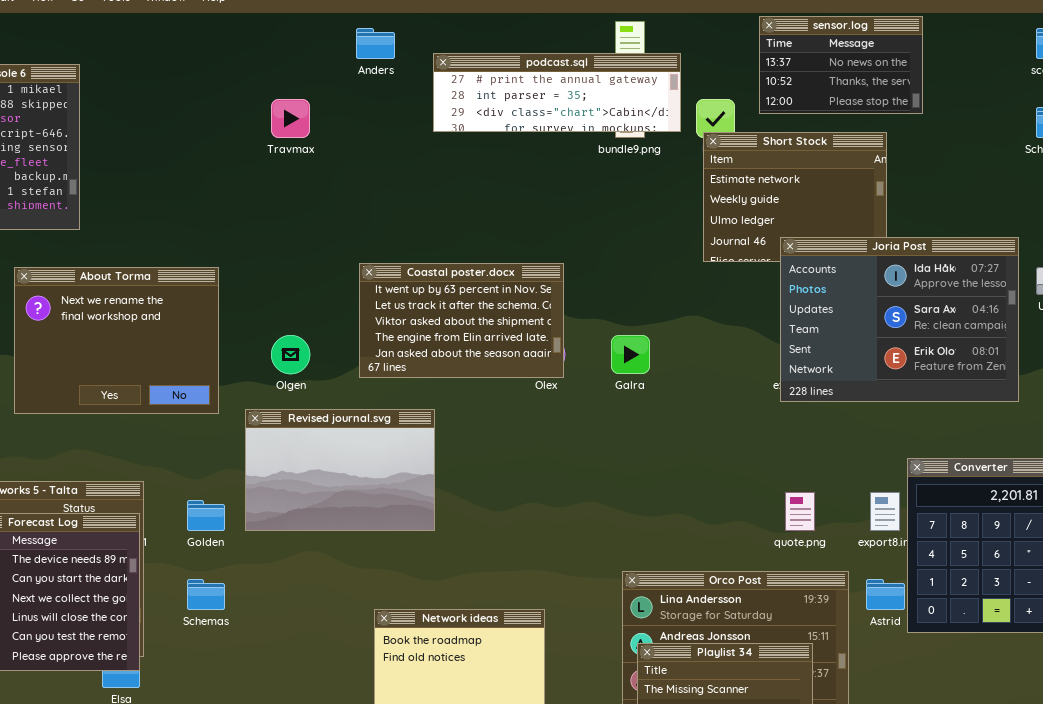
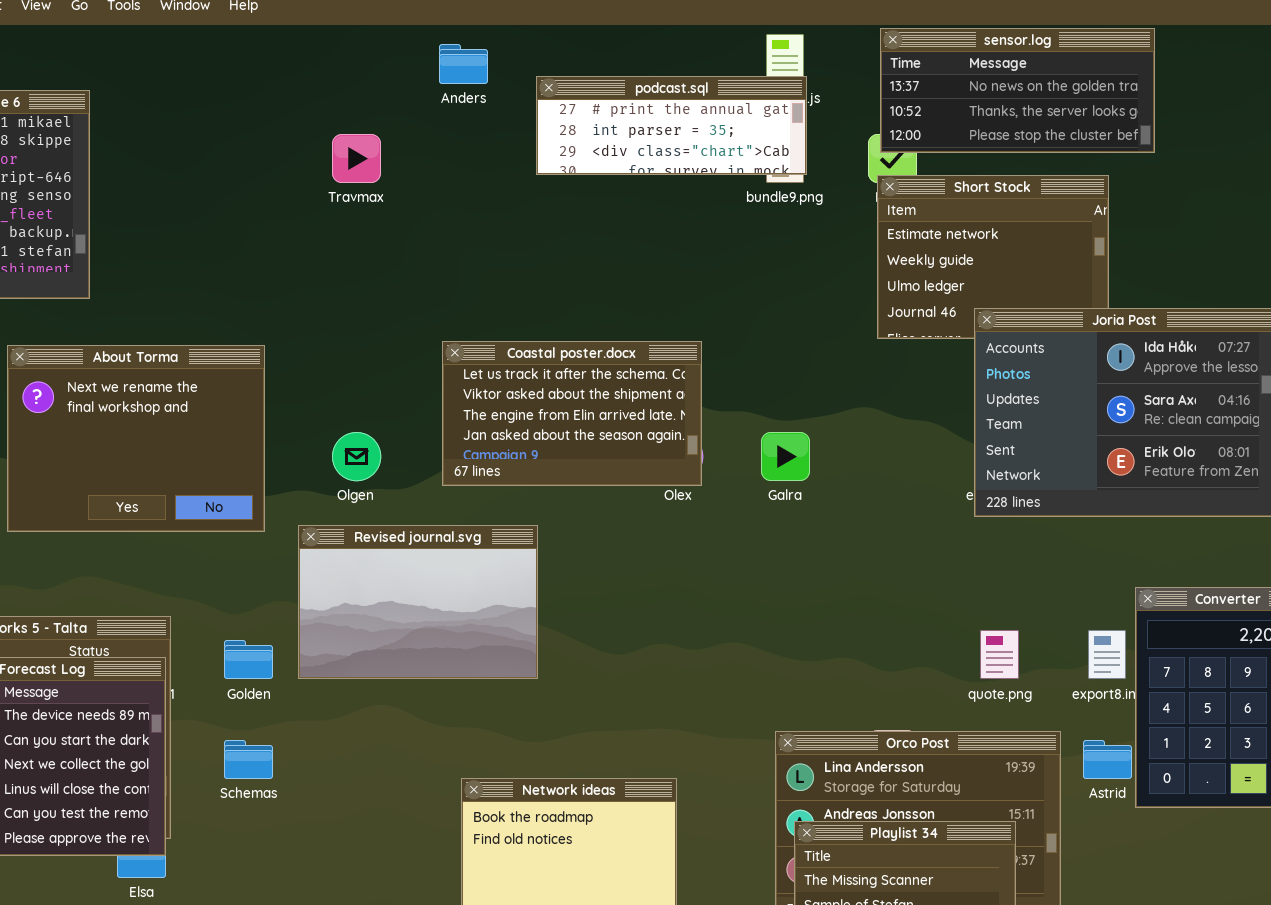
sensor.log: [759,16,923,114] -> [880,28,1155,153], resized
podcast.sql: [433,53,681,132] -> [536,76,807,175], resized
Coastal poster.docx: [359,263,564,378] -> [442,341,702,486], scrolled down 1 row

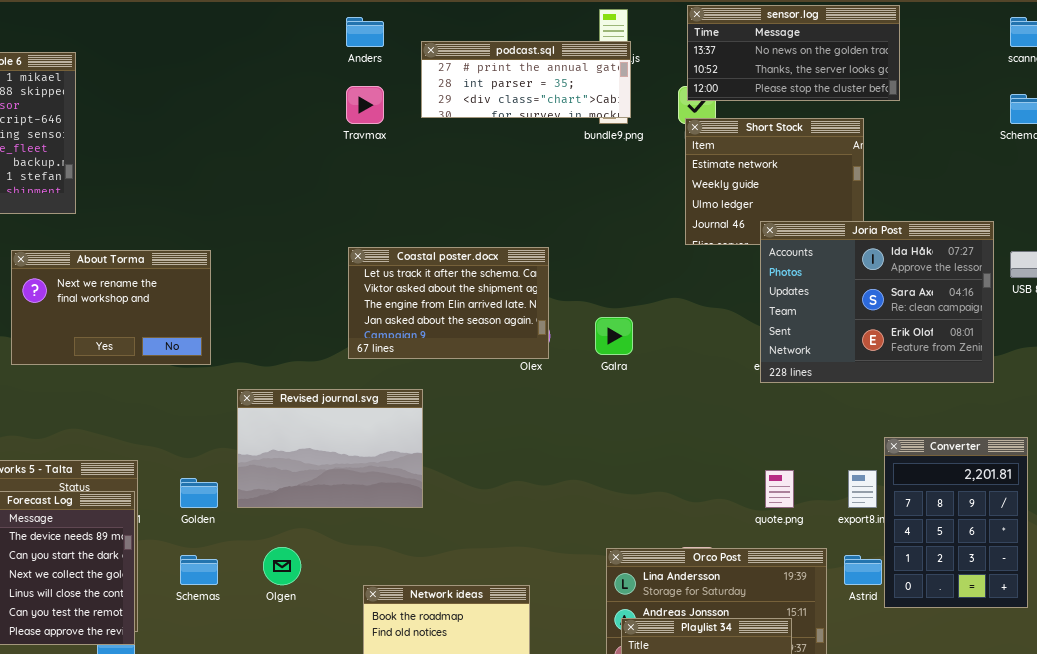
Travmax: [332,134,381,183] -> [346,86,384,124], moved
About Torma: [7,345,265,532] -> [11,250,211,365], resized
Olgen: [332,432,381,481] -> [263,547,301,585], moved

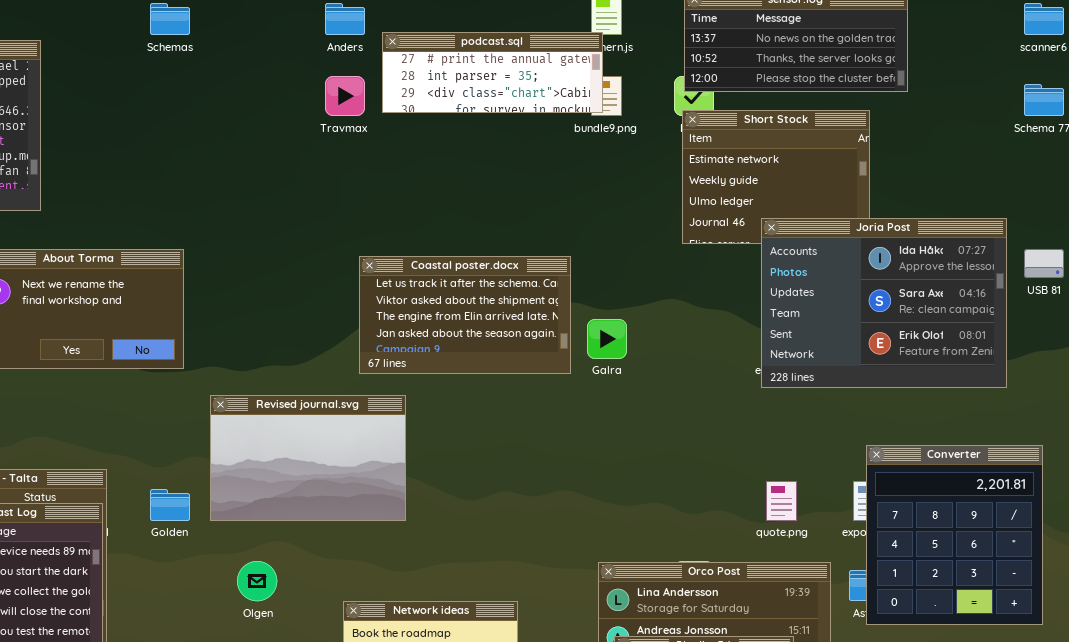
podcast.sql: [421,41,631,118] -> [382,32,603,113], moved
Coastal poster.docx: [348,247,549,359] -> [359,256,571,374], moved
Converter: [884,437,1028,608] -> [866,445,1043,625], resized
Schemas: [180,555,218,585] -> [150,3,190,35], moved

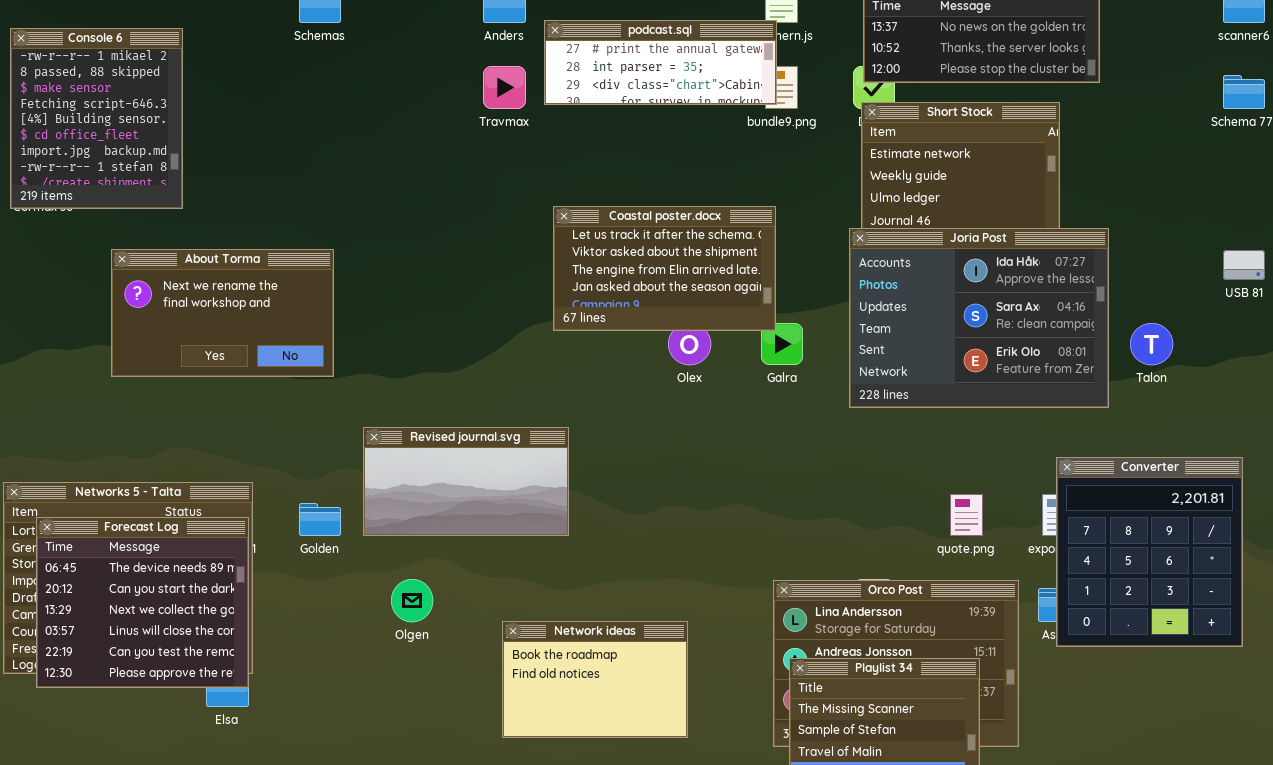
Joria Post: [761,218,1007,388] -> [849,228,1109,408], moved
Coastal poster.docx: [359,256,571,374] -> [553,206,776,331], moved
Revised journal.svg: [210,395,406,521] -> [363,427,569,536], resized

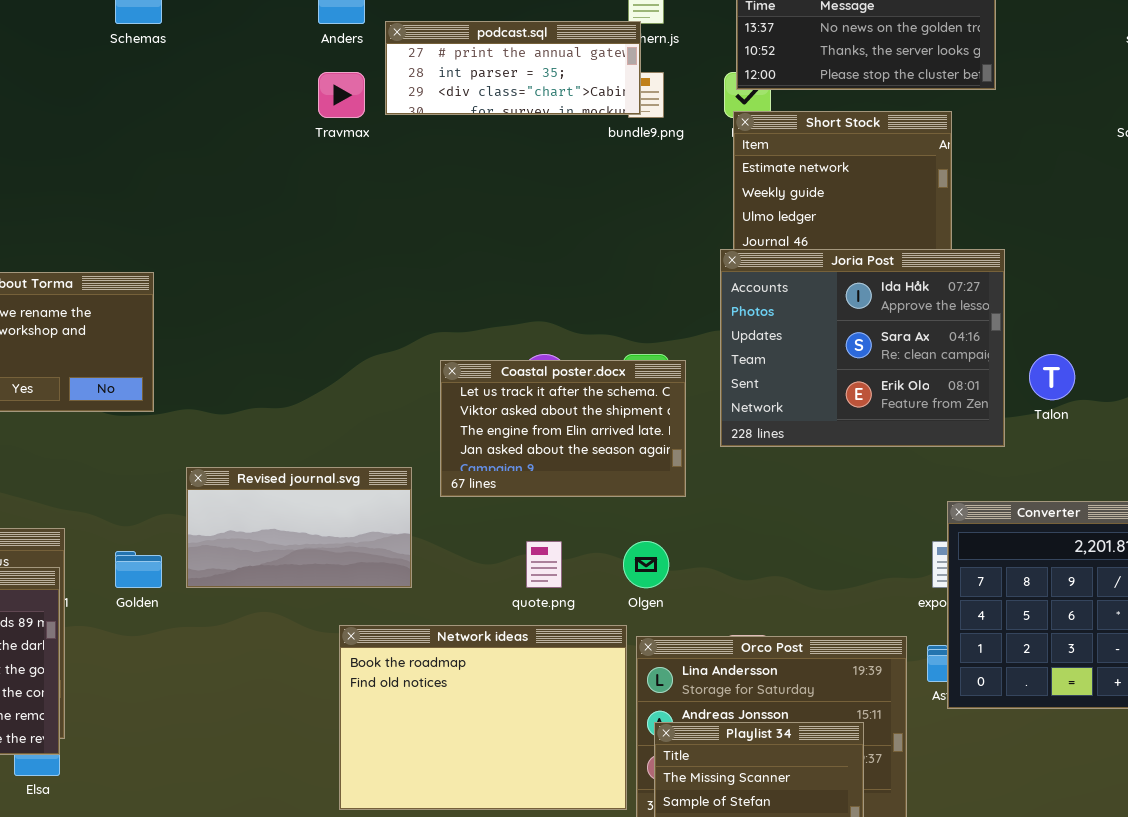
Coastal poster.docx: [553,206,776,331] -> [440,360,686,497], moved
quote.png: [950,494,983,536] -> [526,541,562,588], moved
Olgen: [391,579,433,622] -> [623,541,669,588], moved
Network ideas: [502,621,688,738] -> [339,625,627,810], resized

